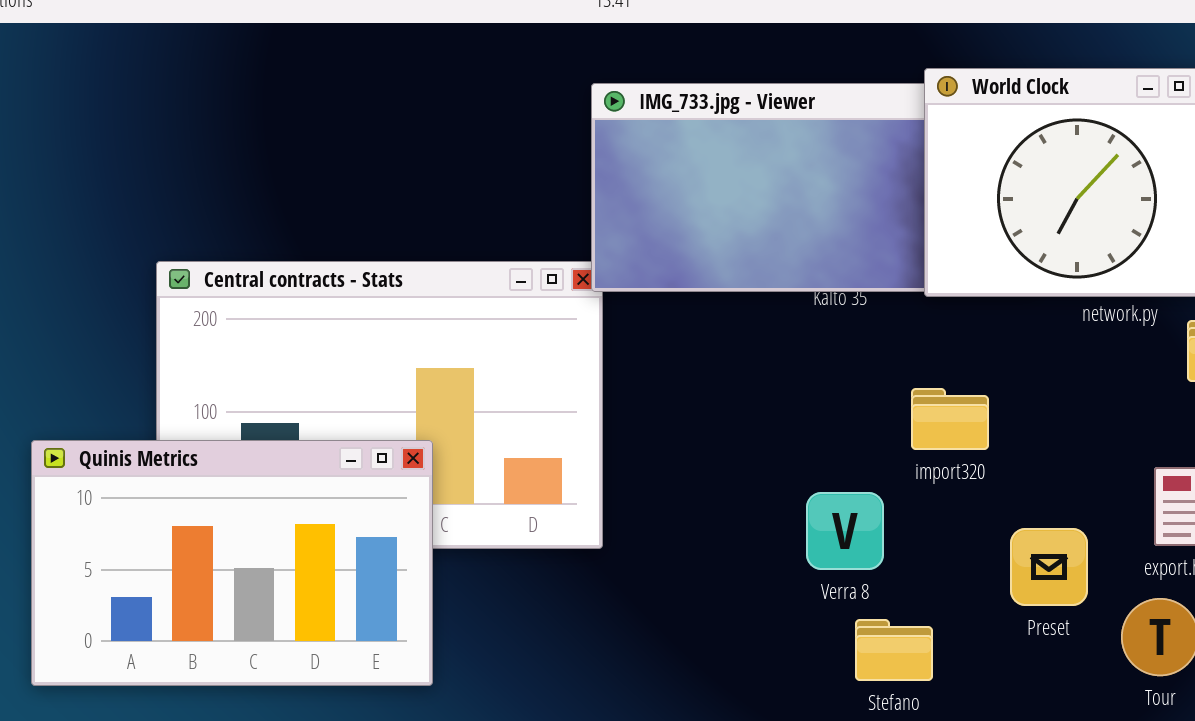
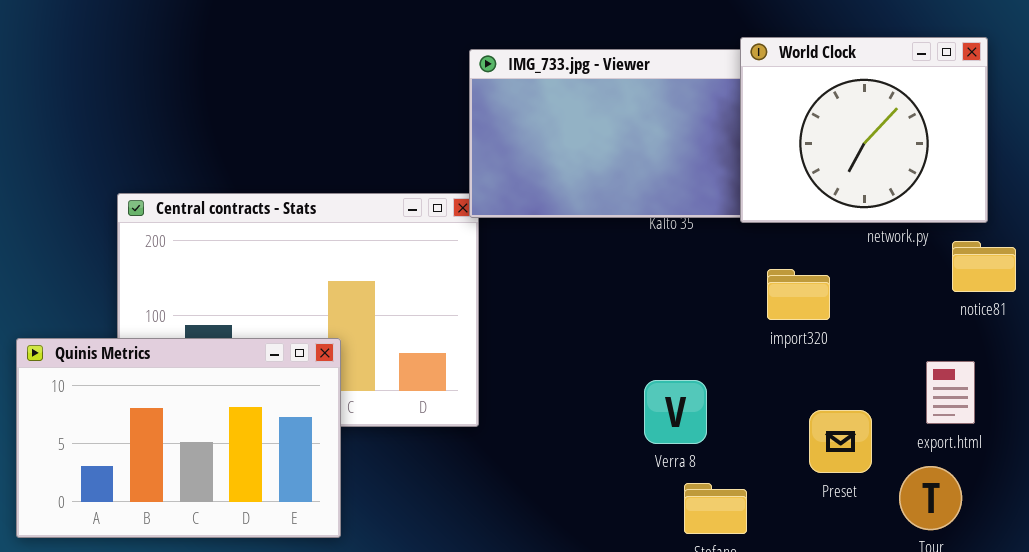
import320: [911,388,989,450] -> [767,269,830,320], moved

